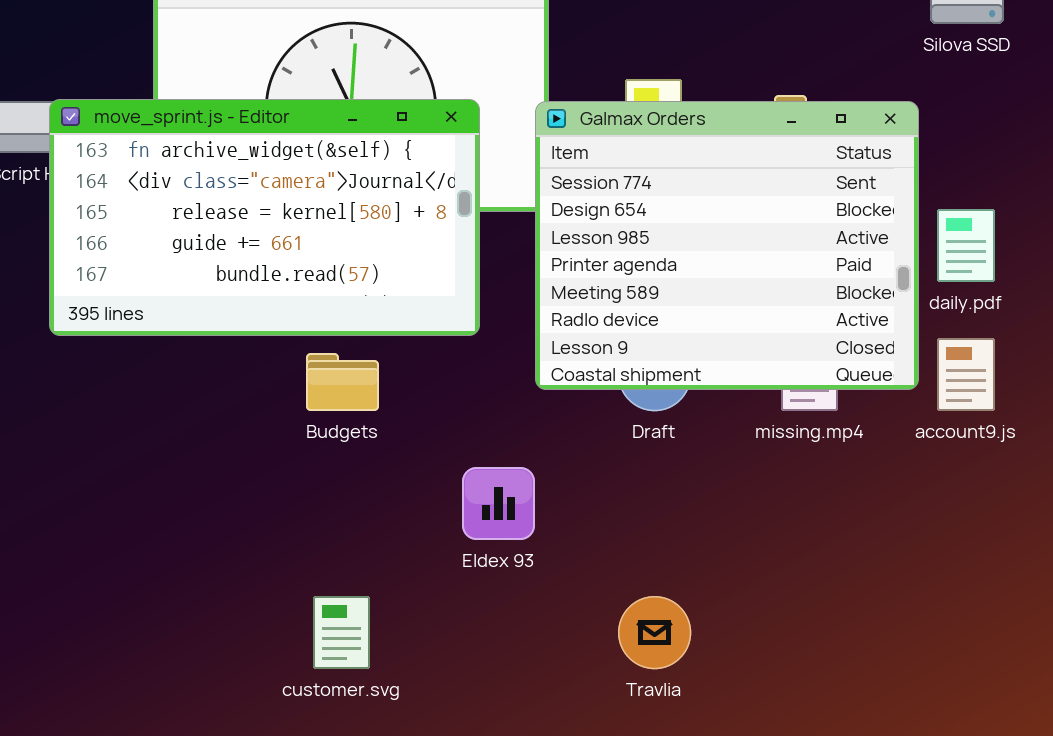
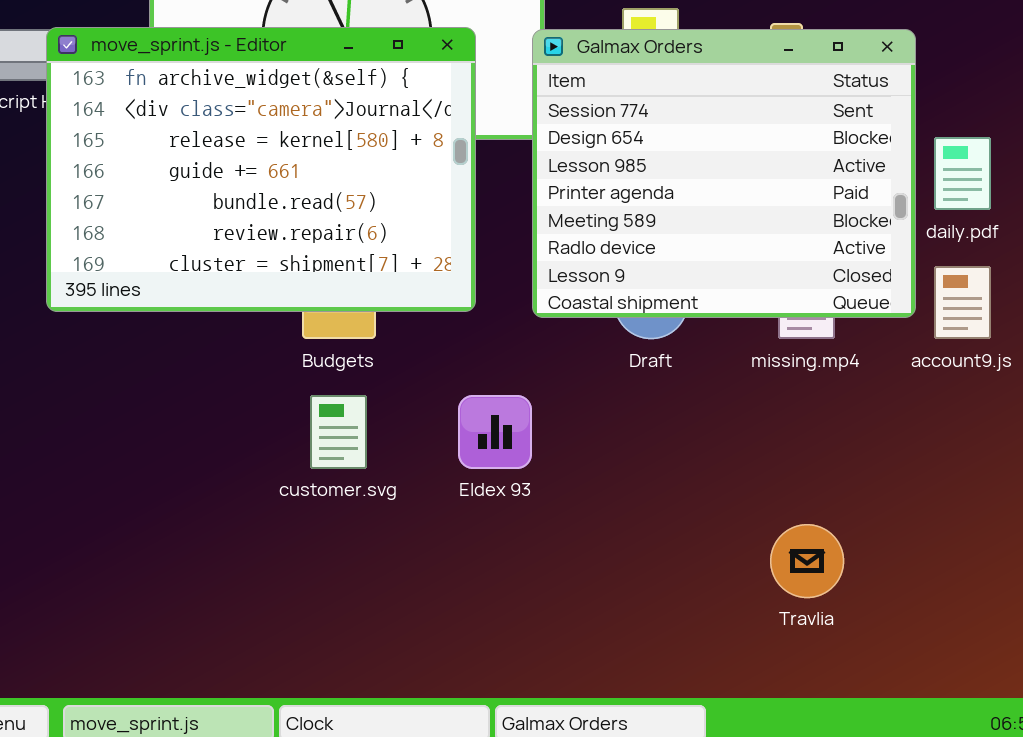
move_sprint.js - Editor: [49,99,480,336] -> [46,27,476,312], resized
customer.svg: [313,596,370,669] -> [310,395,367,469], moved
Travlia: [618,596,691,669] -> [770,524,844,598], moved

